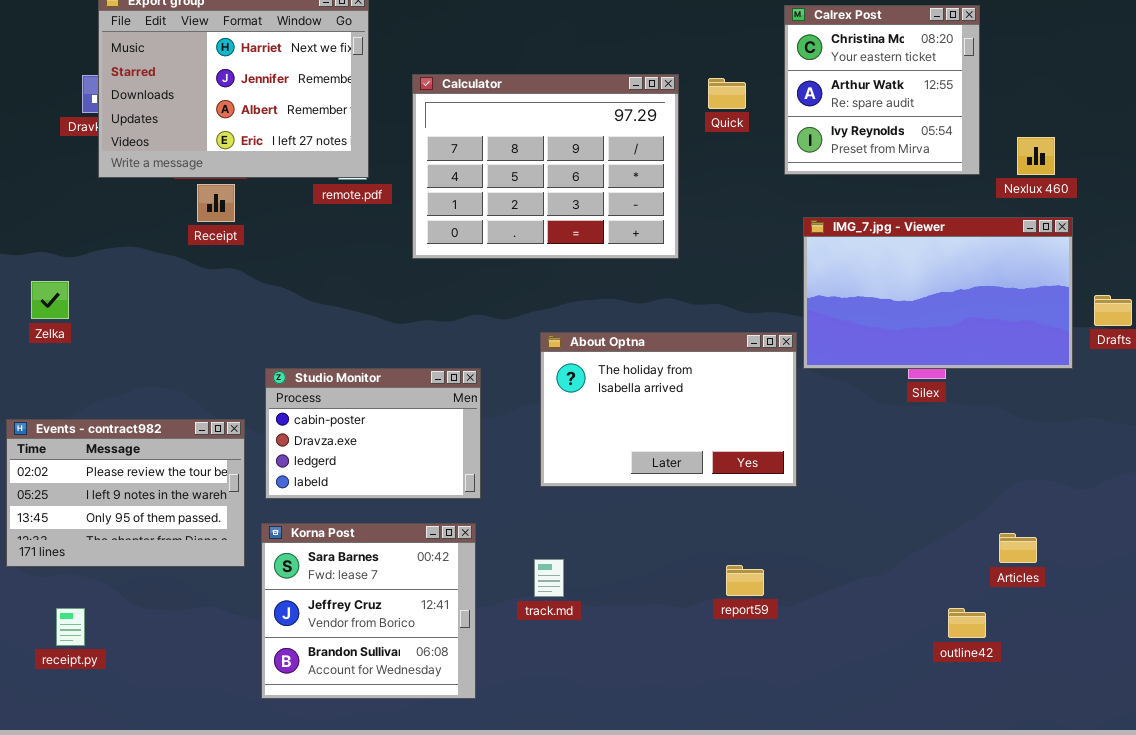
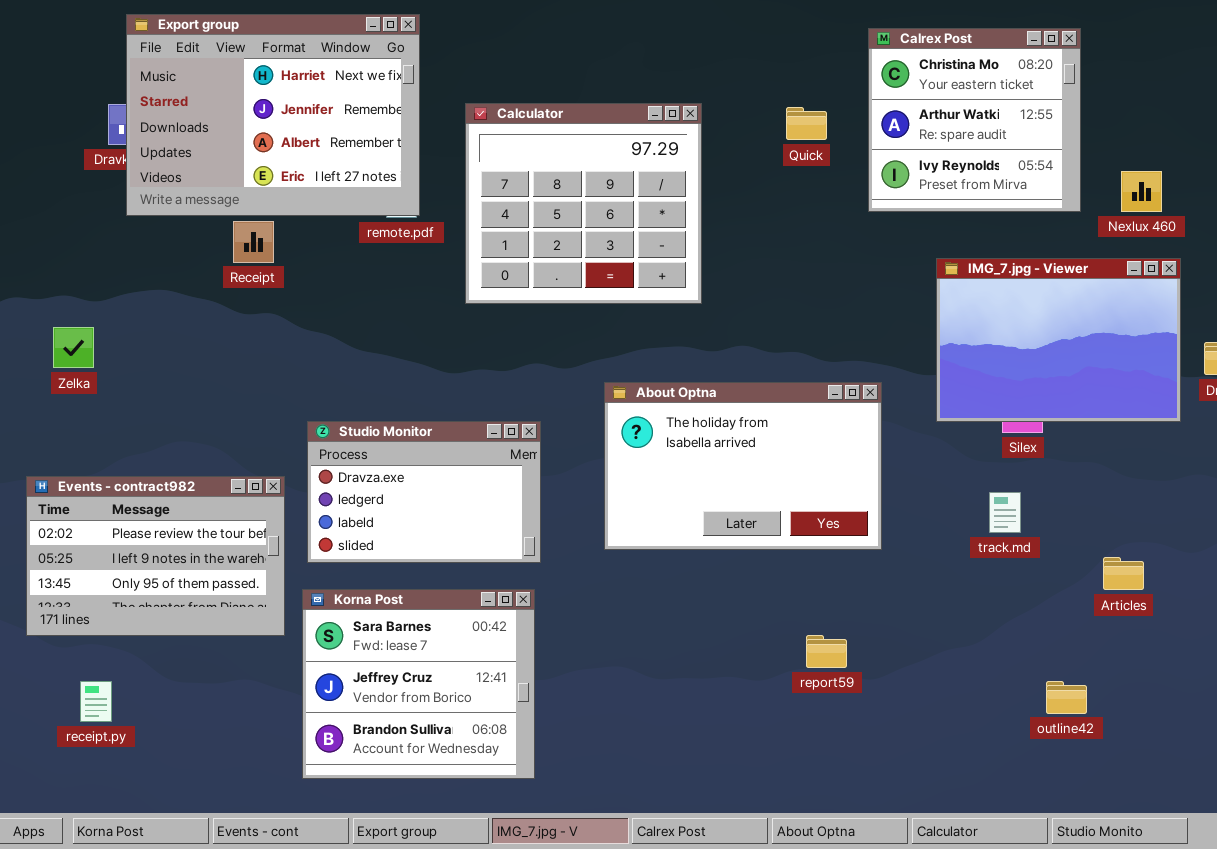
Calculator: [412,74,679,259] -> [465,103,702,304], resized
IMG_7.jpg - Viewer: [803,217,1073,369] -> [936,258,1181,422], resized
Studio Monitor: [265,368,481,499] -> [307,421,541,563], scrolled down 1 row
Articles: [999,533,1037,563] -> [1103,557,1144,590], moved
track.md: [534,559,564,597] -> [989,492,1021,533], moved

